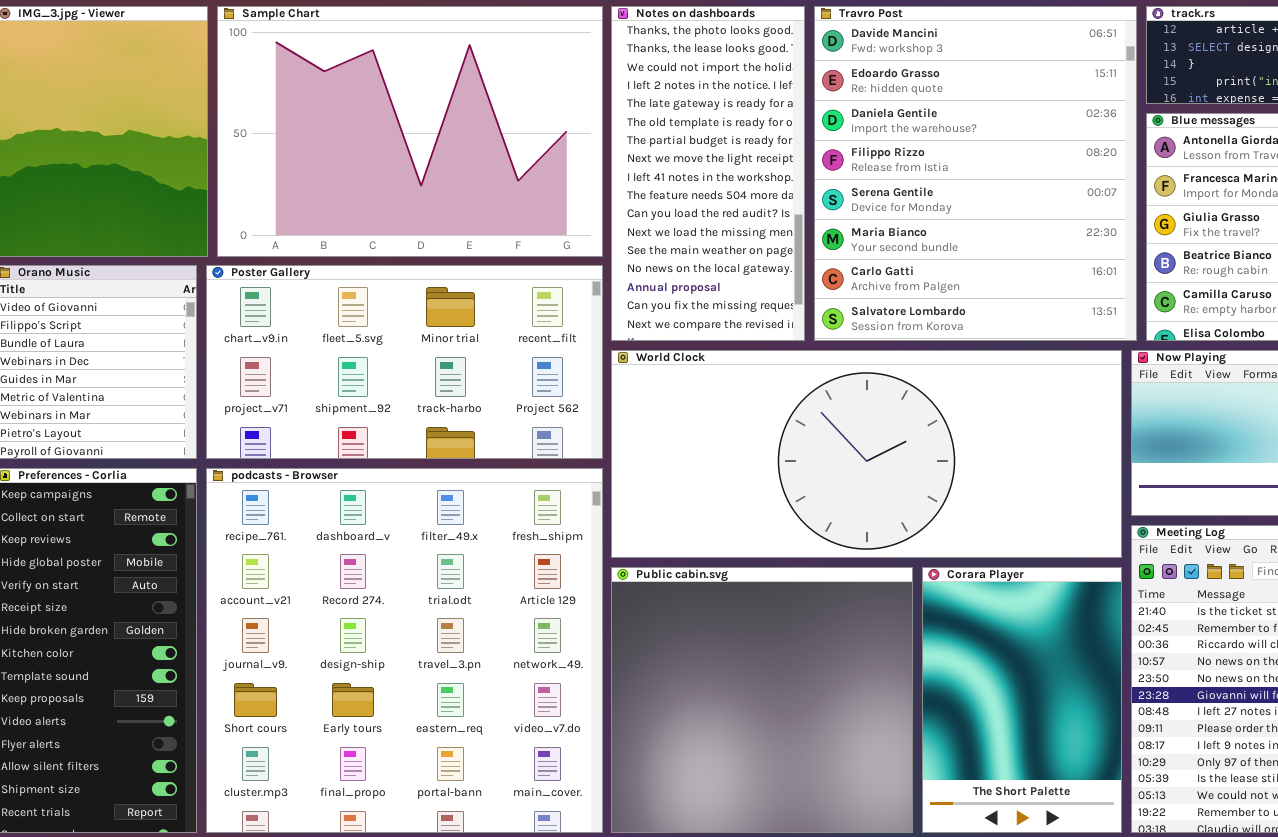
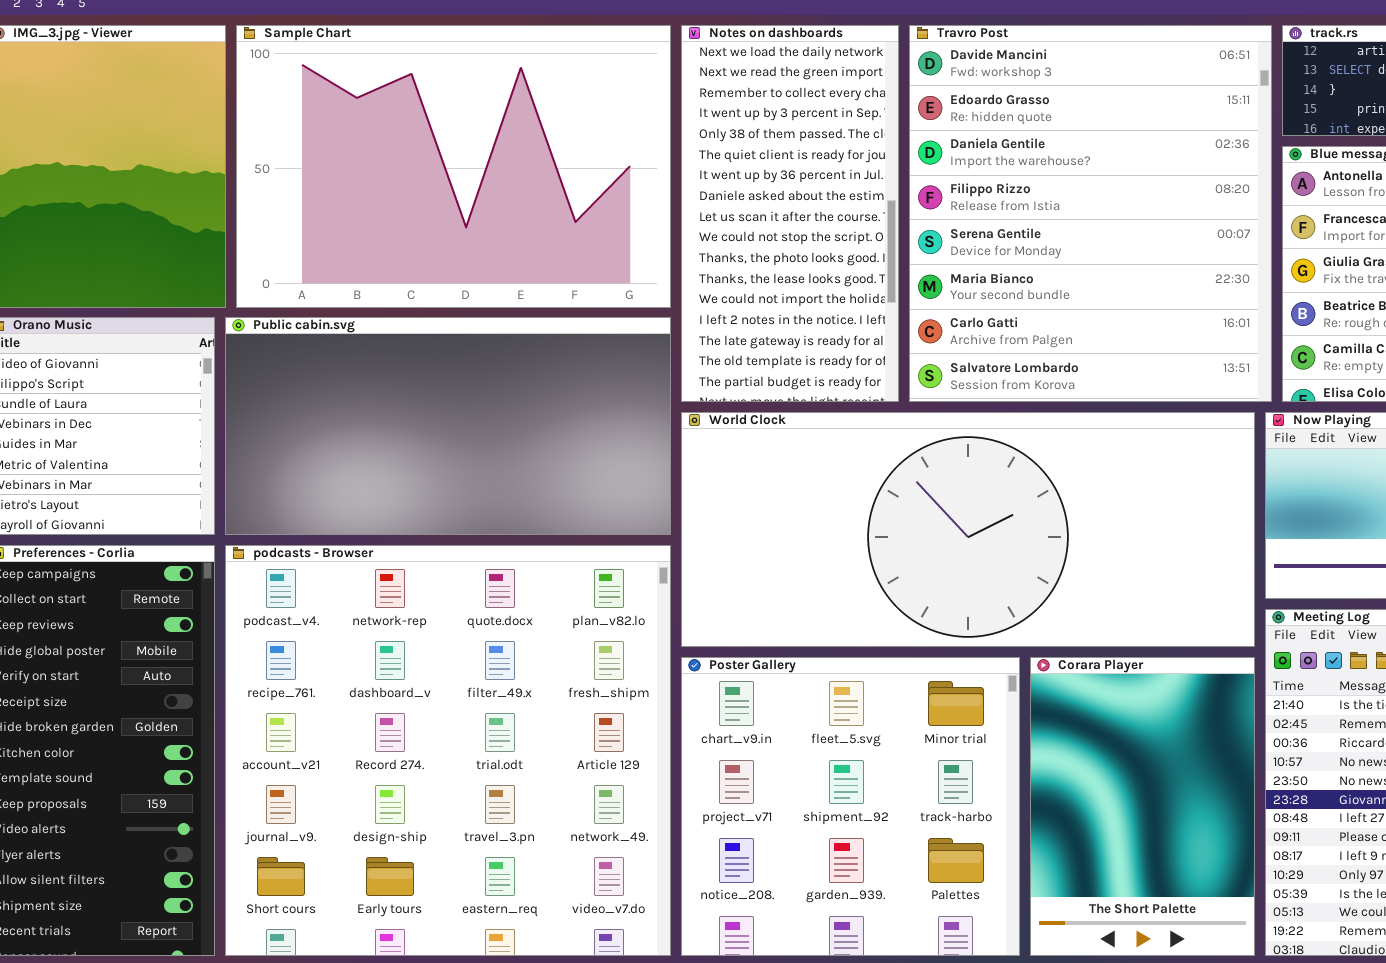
Notes on dashboards: [611,6,805,341] -> [681,25,899,402], scrolled up 10 rows
Poster Gallery: [206,265,603,459] -> [681,657,1020,956], moved, resized
podcasts - Browser: [206,468,603,833] -> [225,545,671,956], scrolled up 1 row
Public cabin.svg: [611,567,913,833] -> [225,317,671,535], moved, resized

